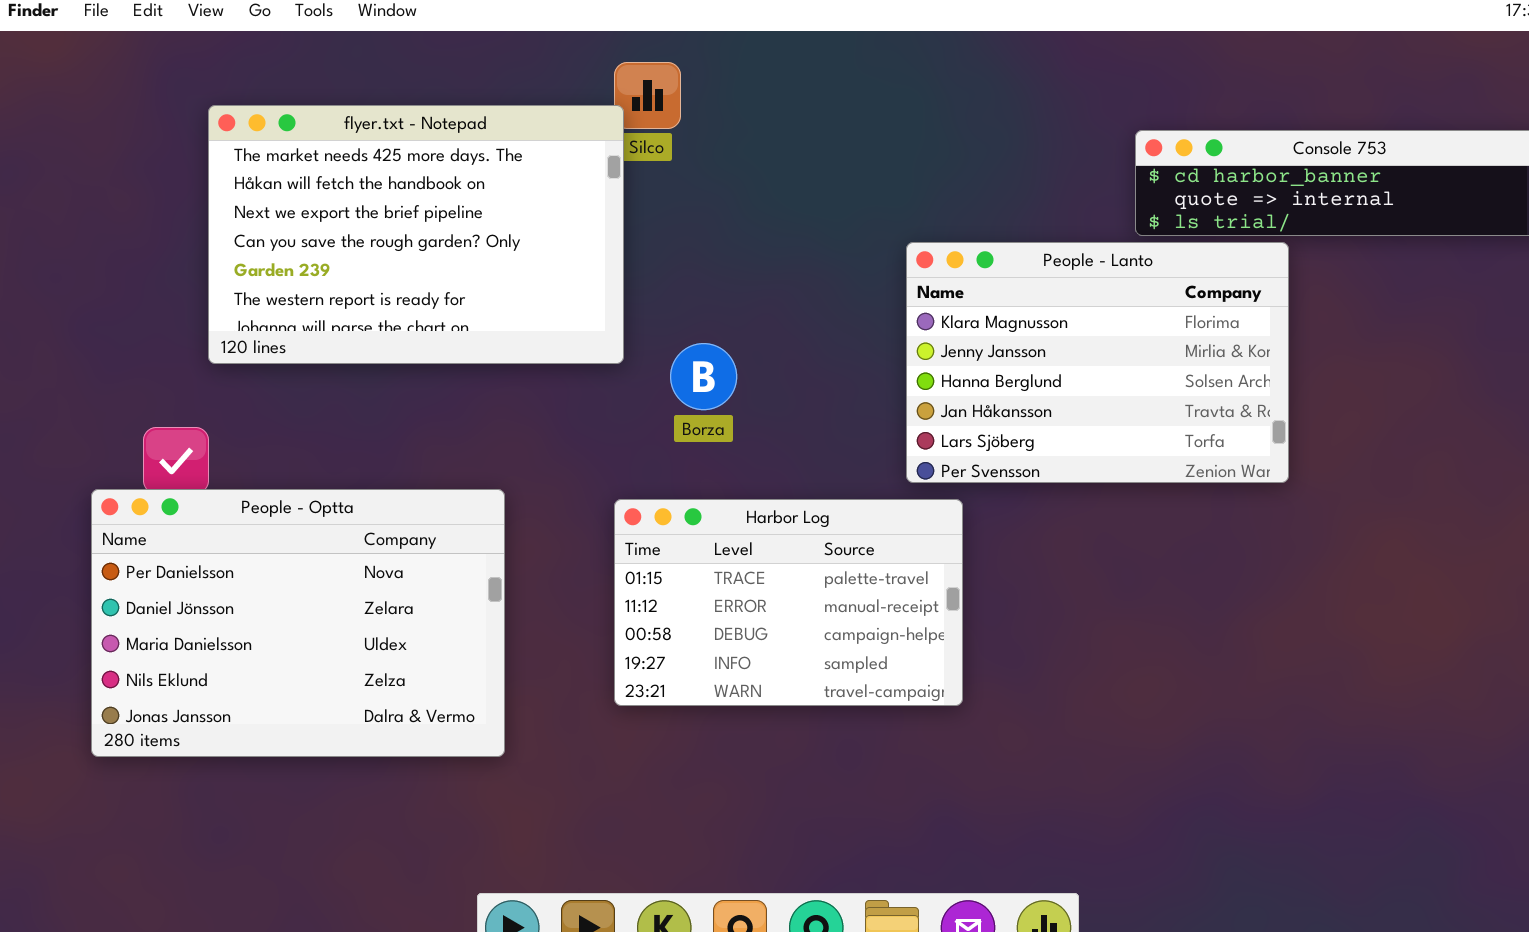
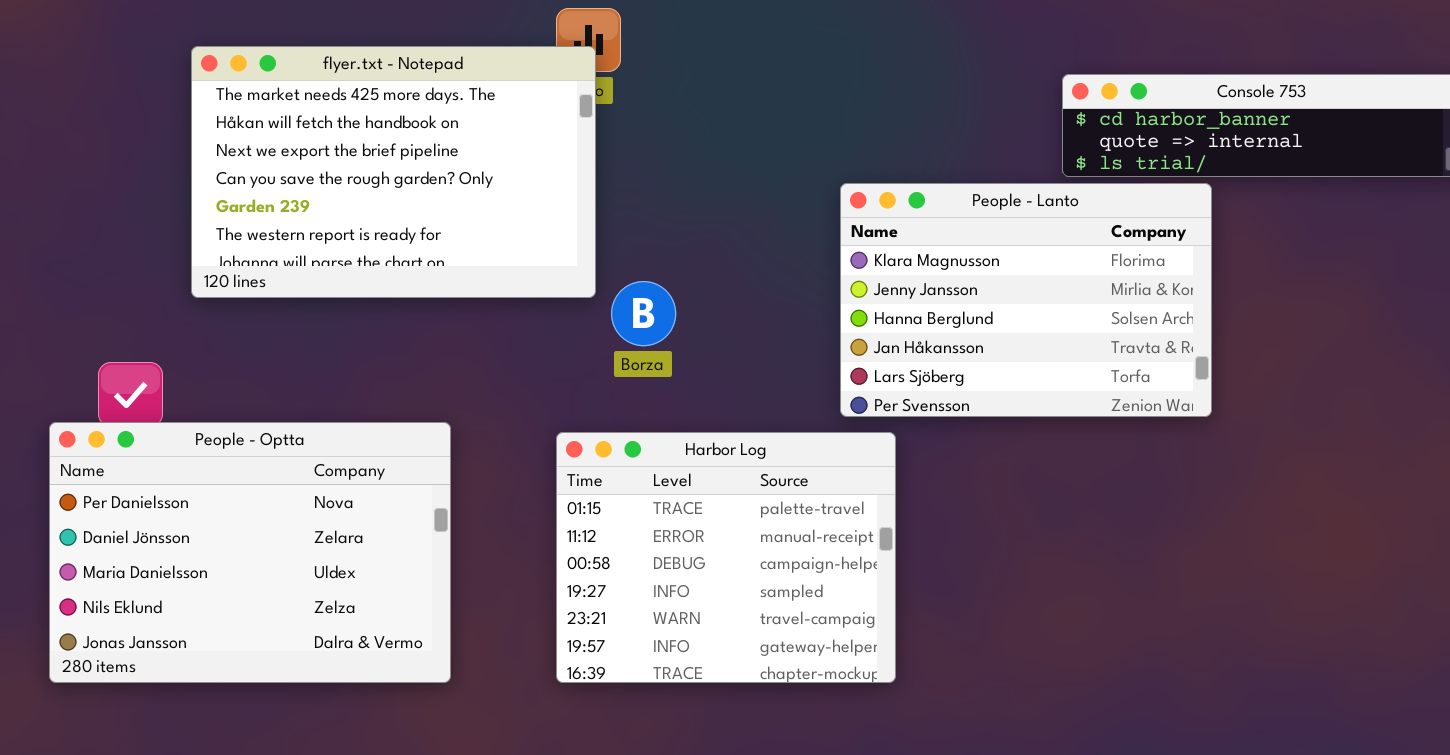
flyer.txt - Notepad: [208,105,624,364] -> [191,46,596,298], moved
Harbor Log: [614,499,963,706] -> [556,432,896,683], resized

